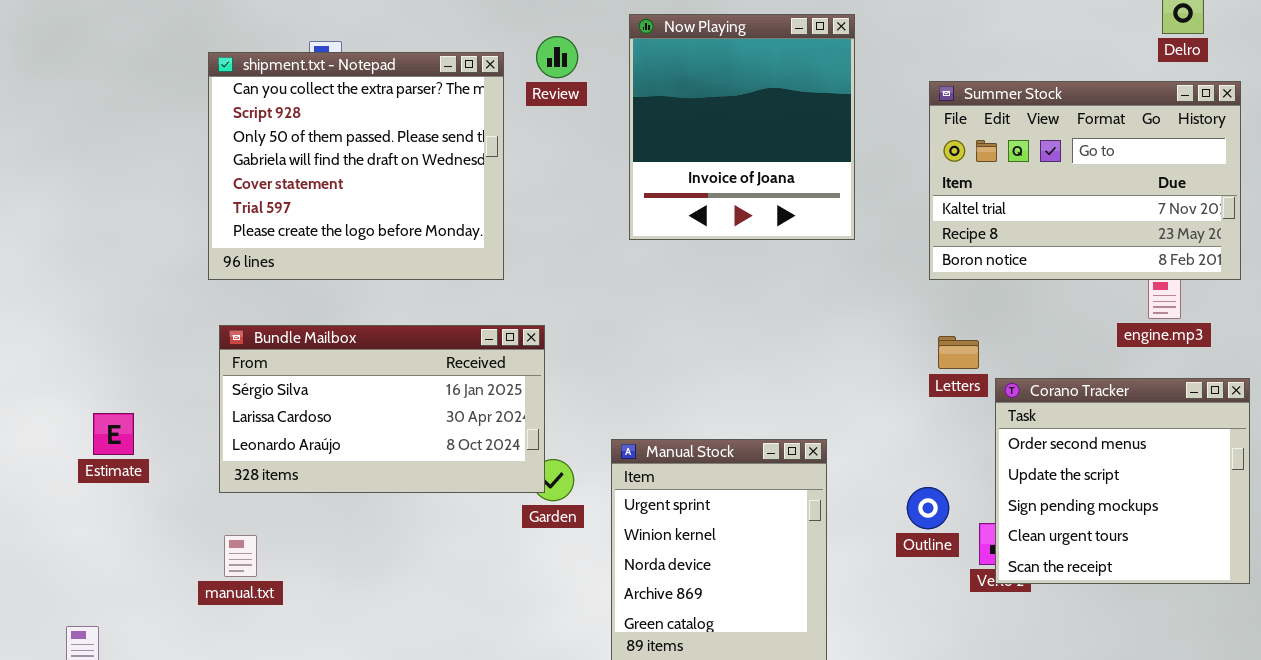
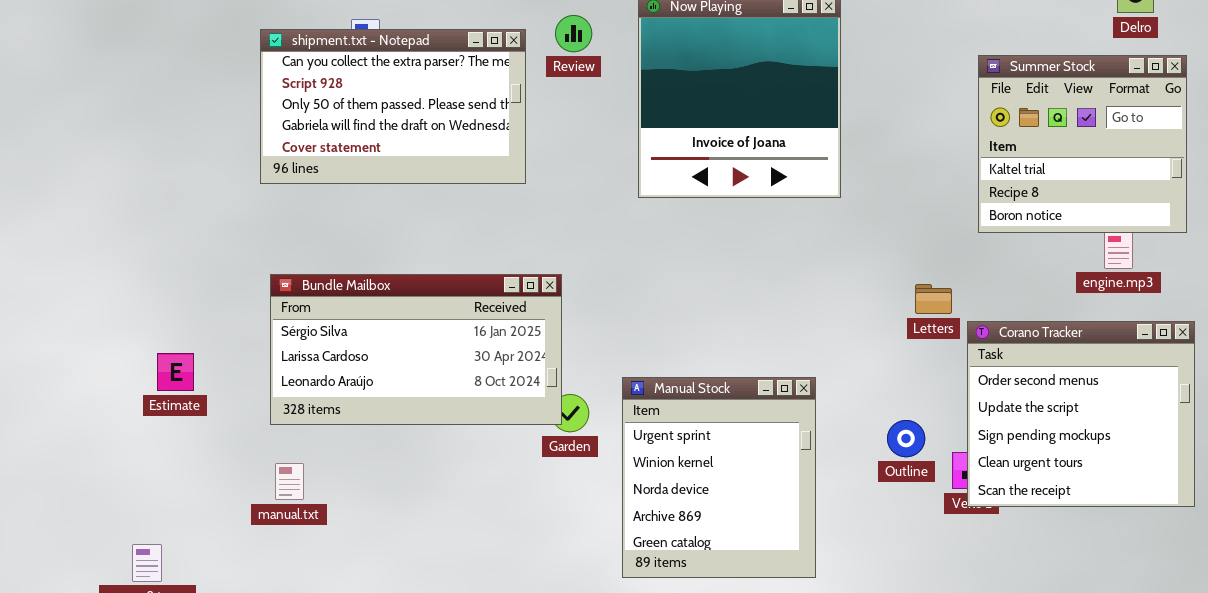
shipment.txt - Notepad: [208,52,504,280] -> [260,29,526,184], resized
Summer Stock: [929,81,1241,280] -> [978,55,1187,233], resized

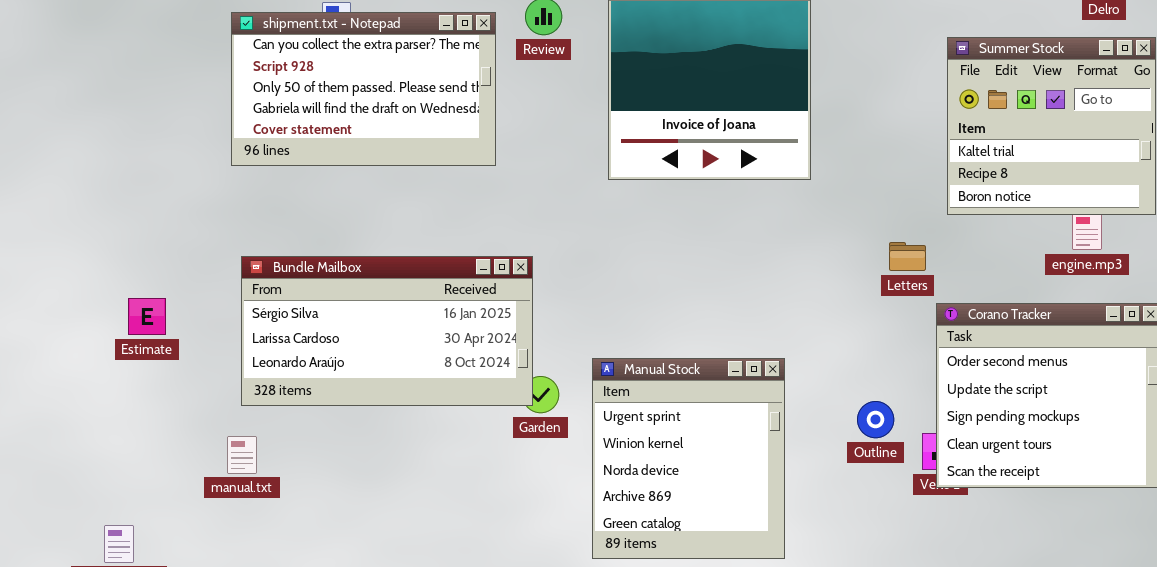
Letters: [915,284,952,314] -> [889,242,926,271], moved
Estimate: [157,353,194,391] -> [128,298,166,335], moved
manual.txt: [275,463,304,500] -> [227,436,257,474], moved

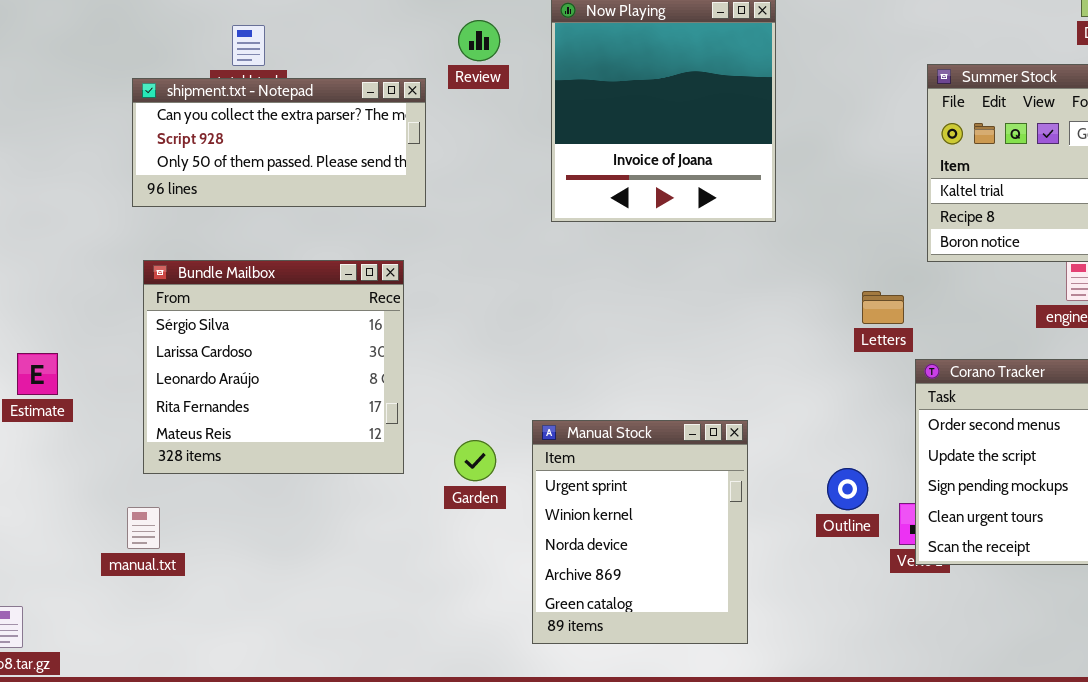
shipment.txt - Notepad: [231,12,496,166] -> [132,78,426,207], resized
Bundle Mailbox: [241,256,533,406] -> [143,260,404,474], resized

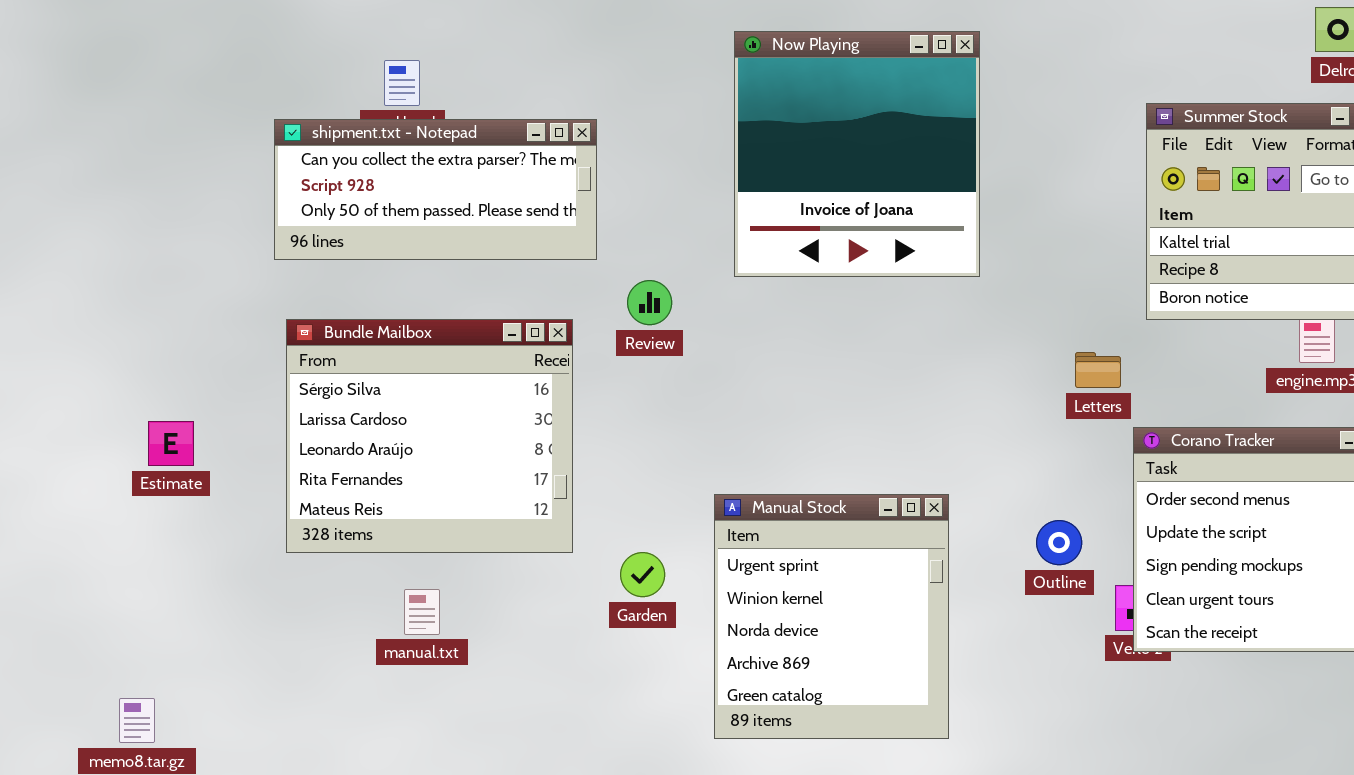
Review: [458,20,500,61] -> [627,280,672,325], moved
Garden: [454,440,496,481] -> [620,552,665,597], moved
Outline: [827,468,868,510] -> [1036,520,1082,565], moved
manual.txt: [127,507,160,549] -> [404,589,440,635], moved

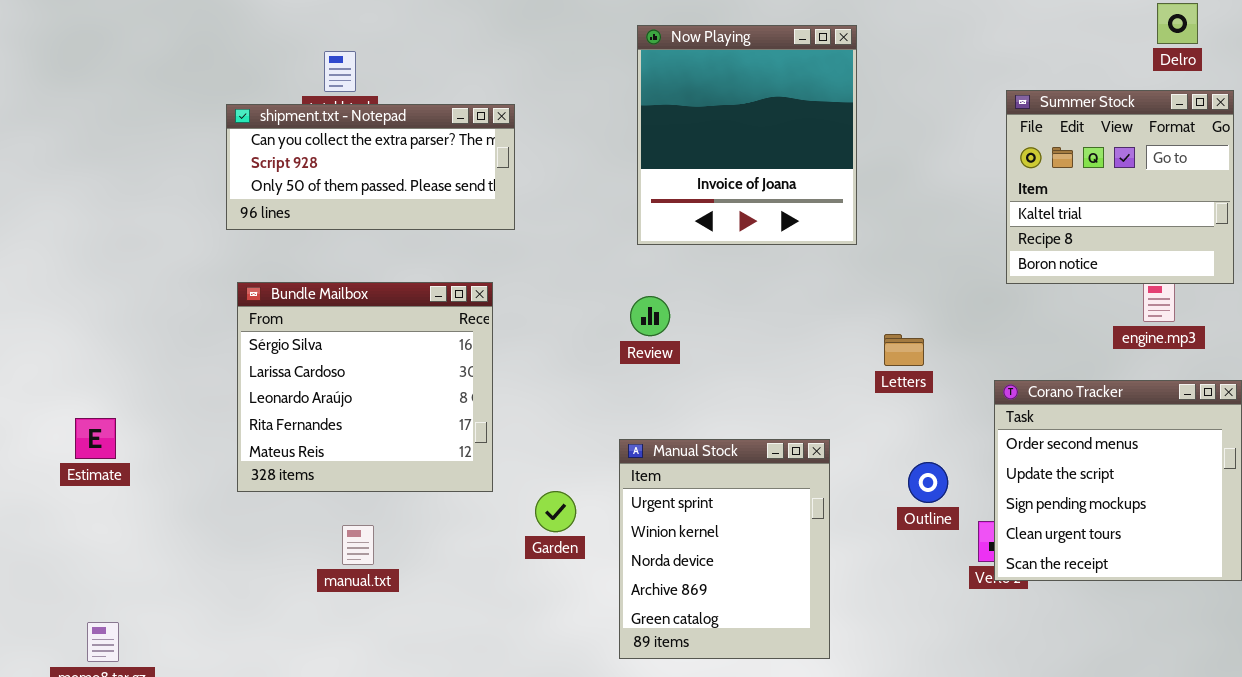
Review: [627,280,672,325] -> [630,296,670,336], moved
Letters: [1075,352,1121,388] -> [884,334,924,366], moved
Estimate: [148,421,194,466] -> [75,418,116,459], moved

